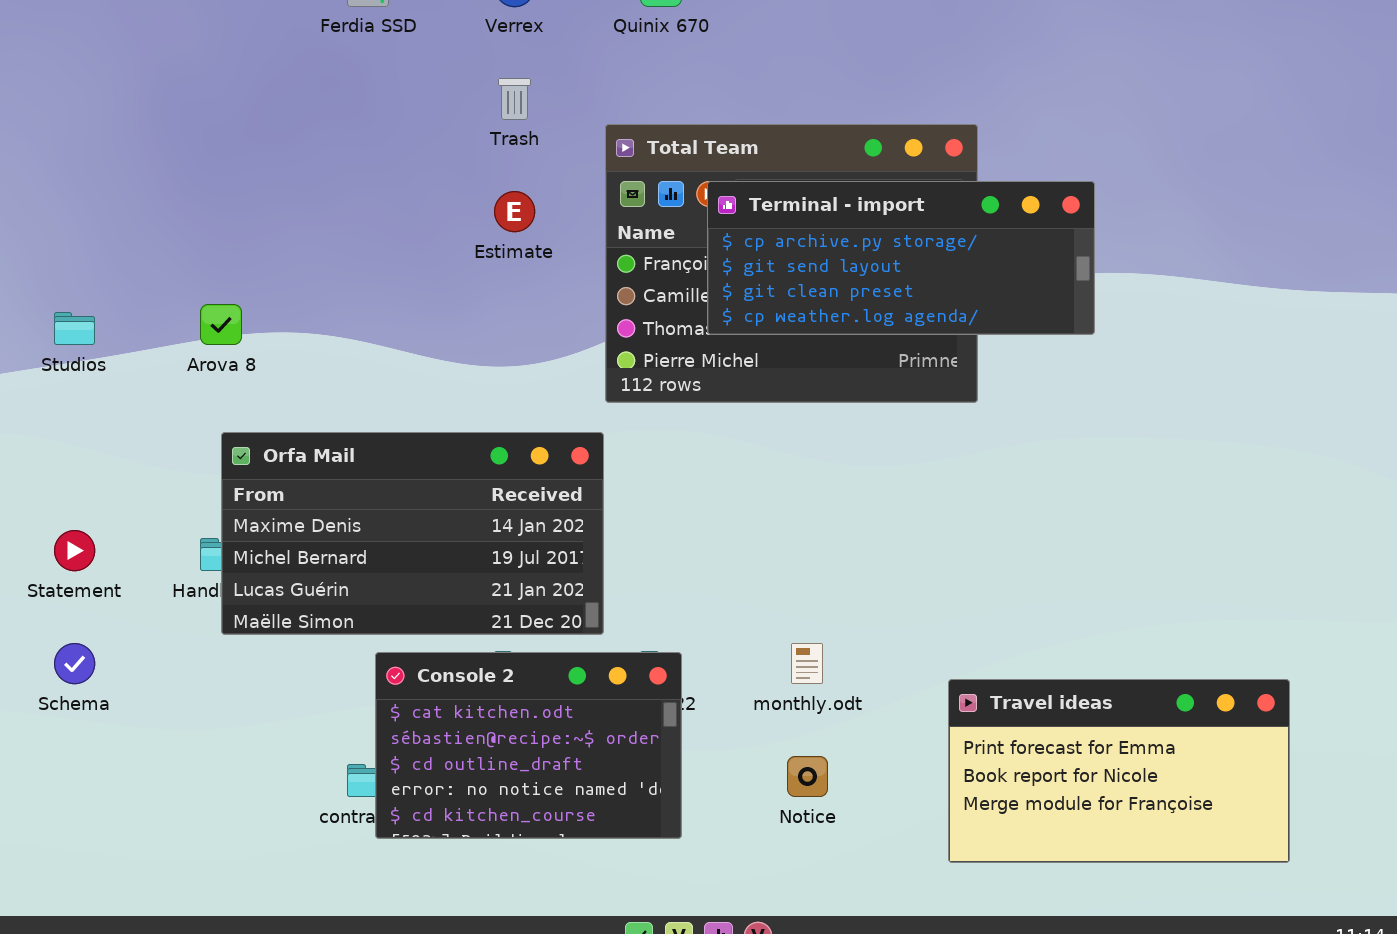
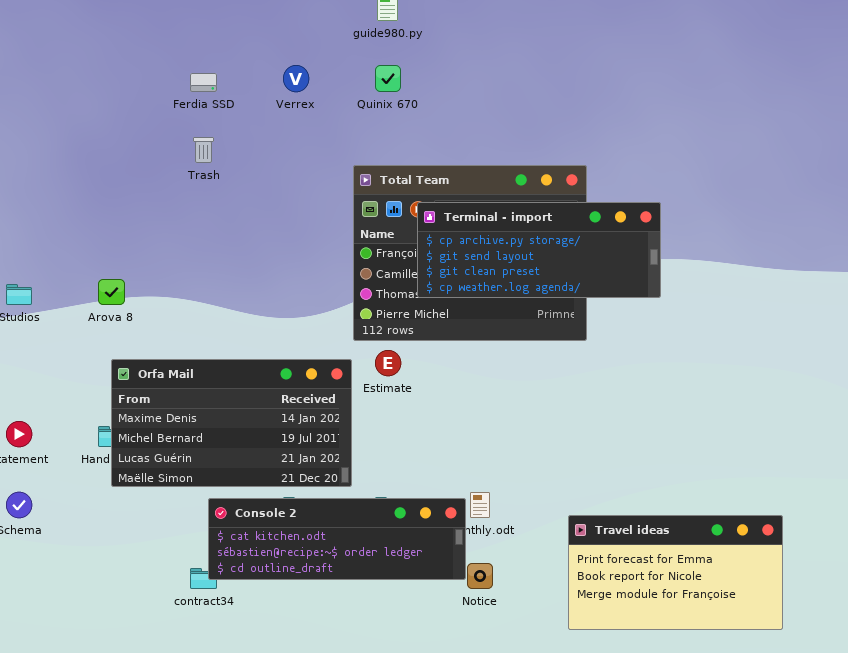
Trash: [498,78,531,120] -> [193,137,214,163], moved
Estimate: [494,191,535,232] -> [375,350,401,376], moved
Console 2: [375,652,682,839] -> [208,498,466,580], resized

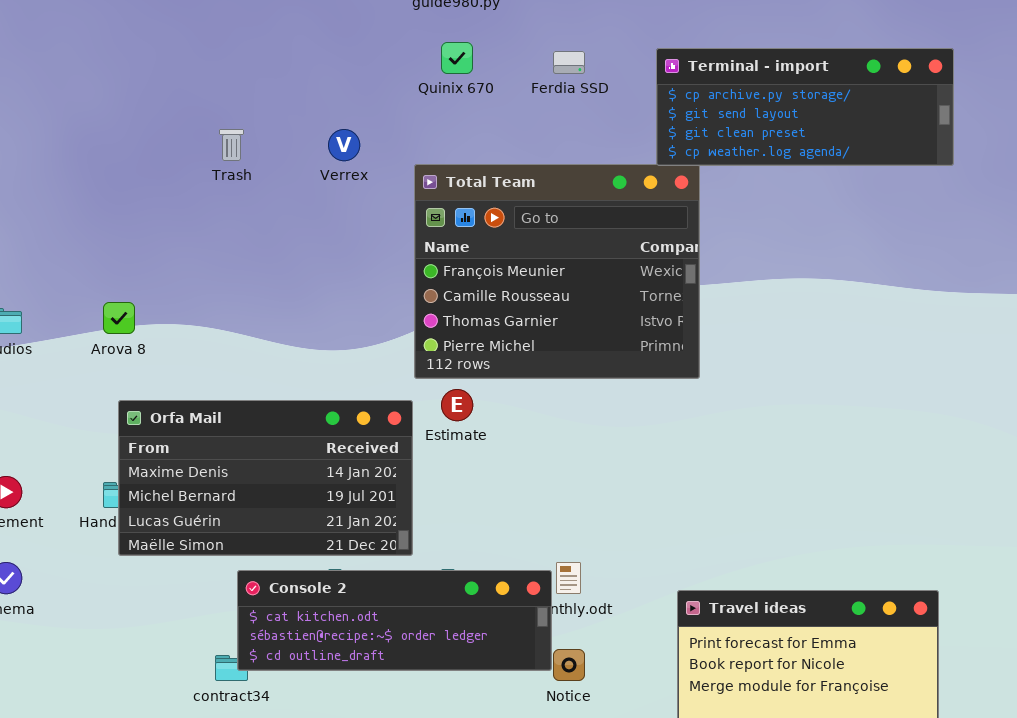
Verrex: [283,65,309,92] -> [328,129,360,161], moved
Ferdia SSD: [190,73,217,92] -> [553,51,585,74], moved
Terminal - import: [417,202,661,298] -> [656,48,954,166], moved

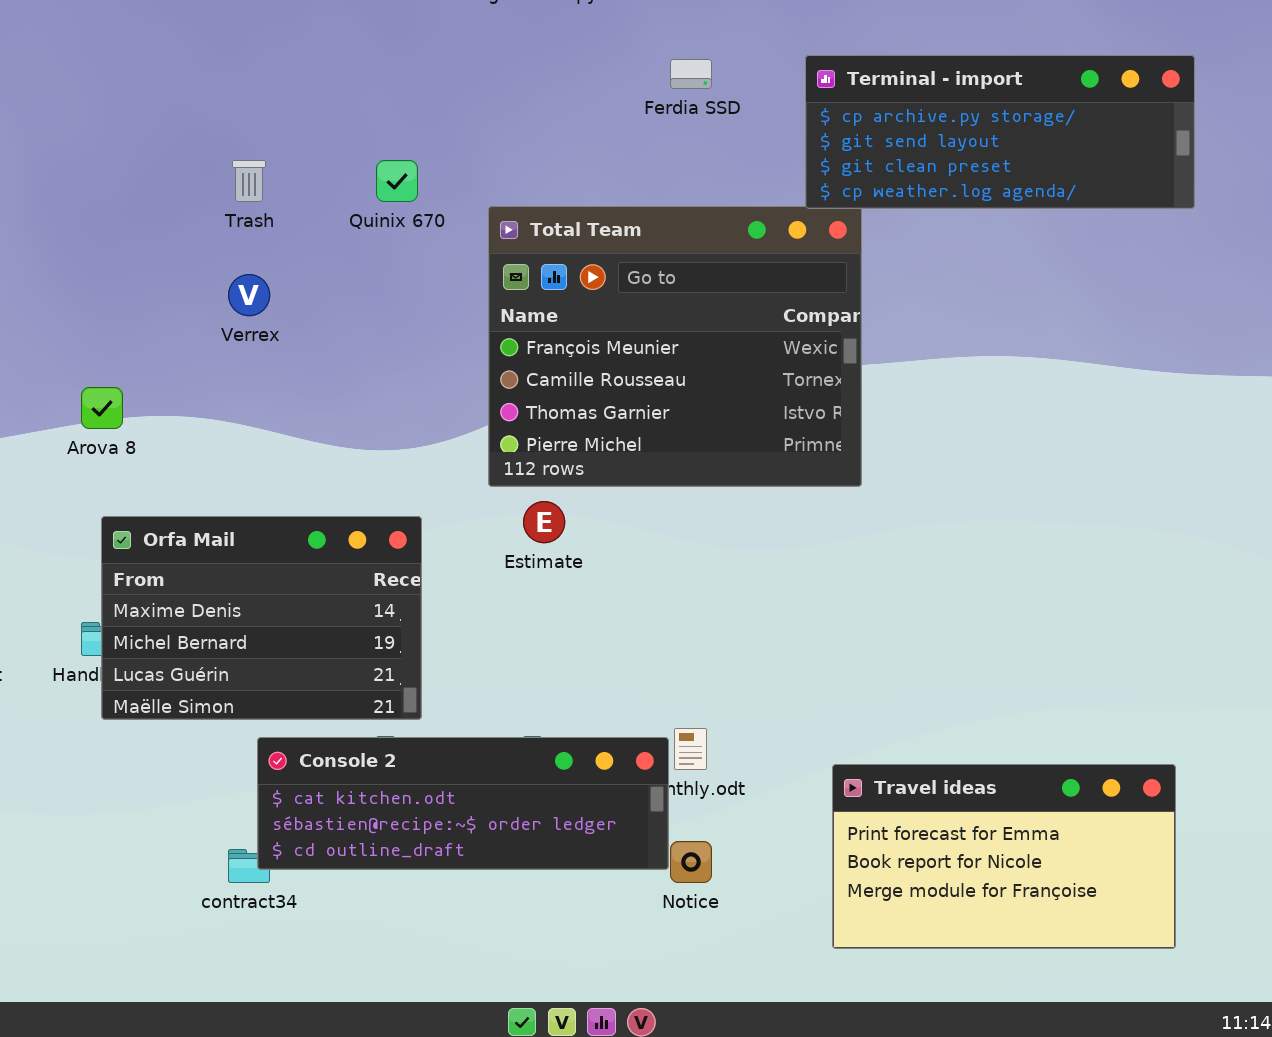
Quinix 670: [441,42,473,74] -> [376,160,418,202], moved
Verrex: [328,129,360,161] -> [228,274,270,316], moved
Orfa Mail: [118,400,413,556] -> [101,516,422,720], resized

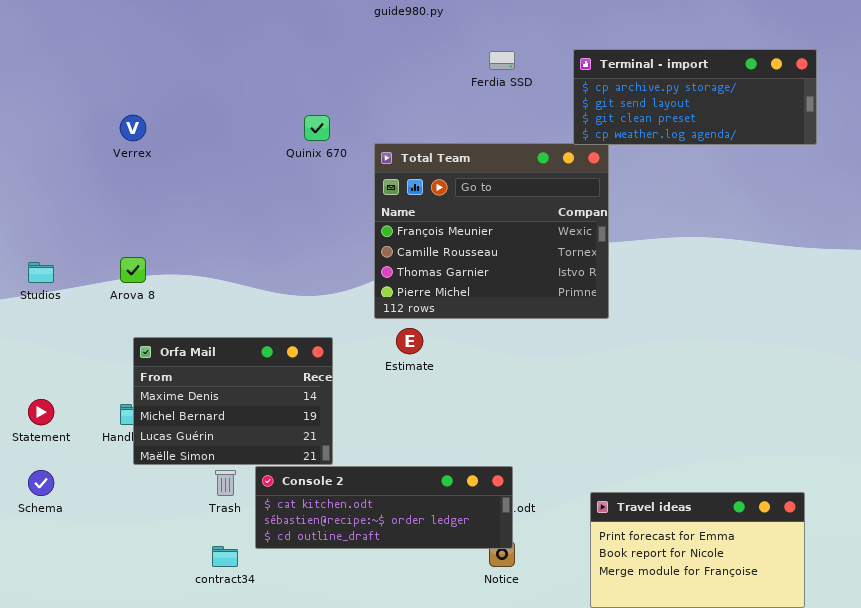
Trash: [232,160,266,202] -> [215,470,236,496], moved
Verrex: [228,274,270,316] -> [120,115,146,141], moved
Console 2: [257,737,669,870] -> [255,466,513,549], moved

